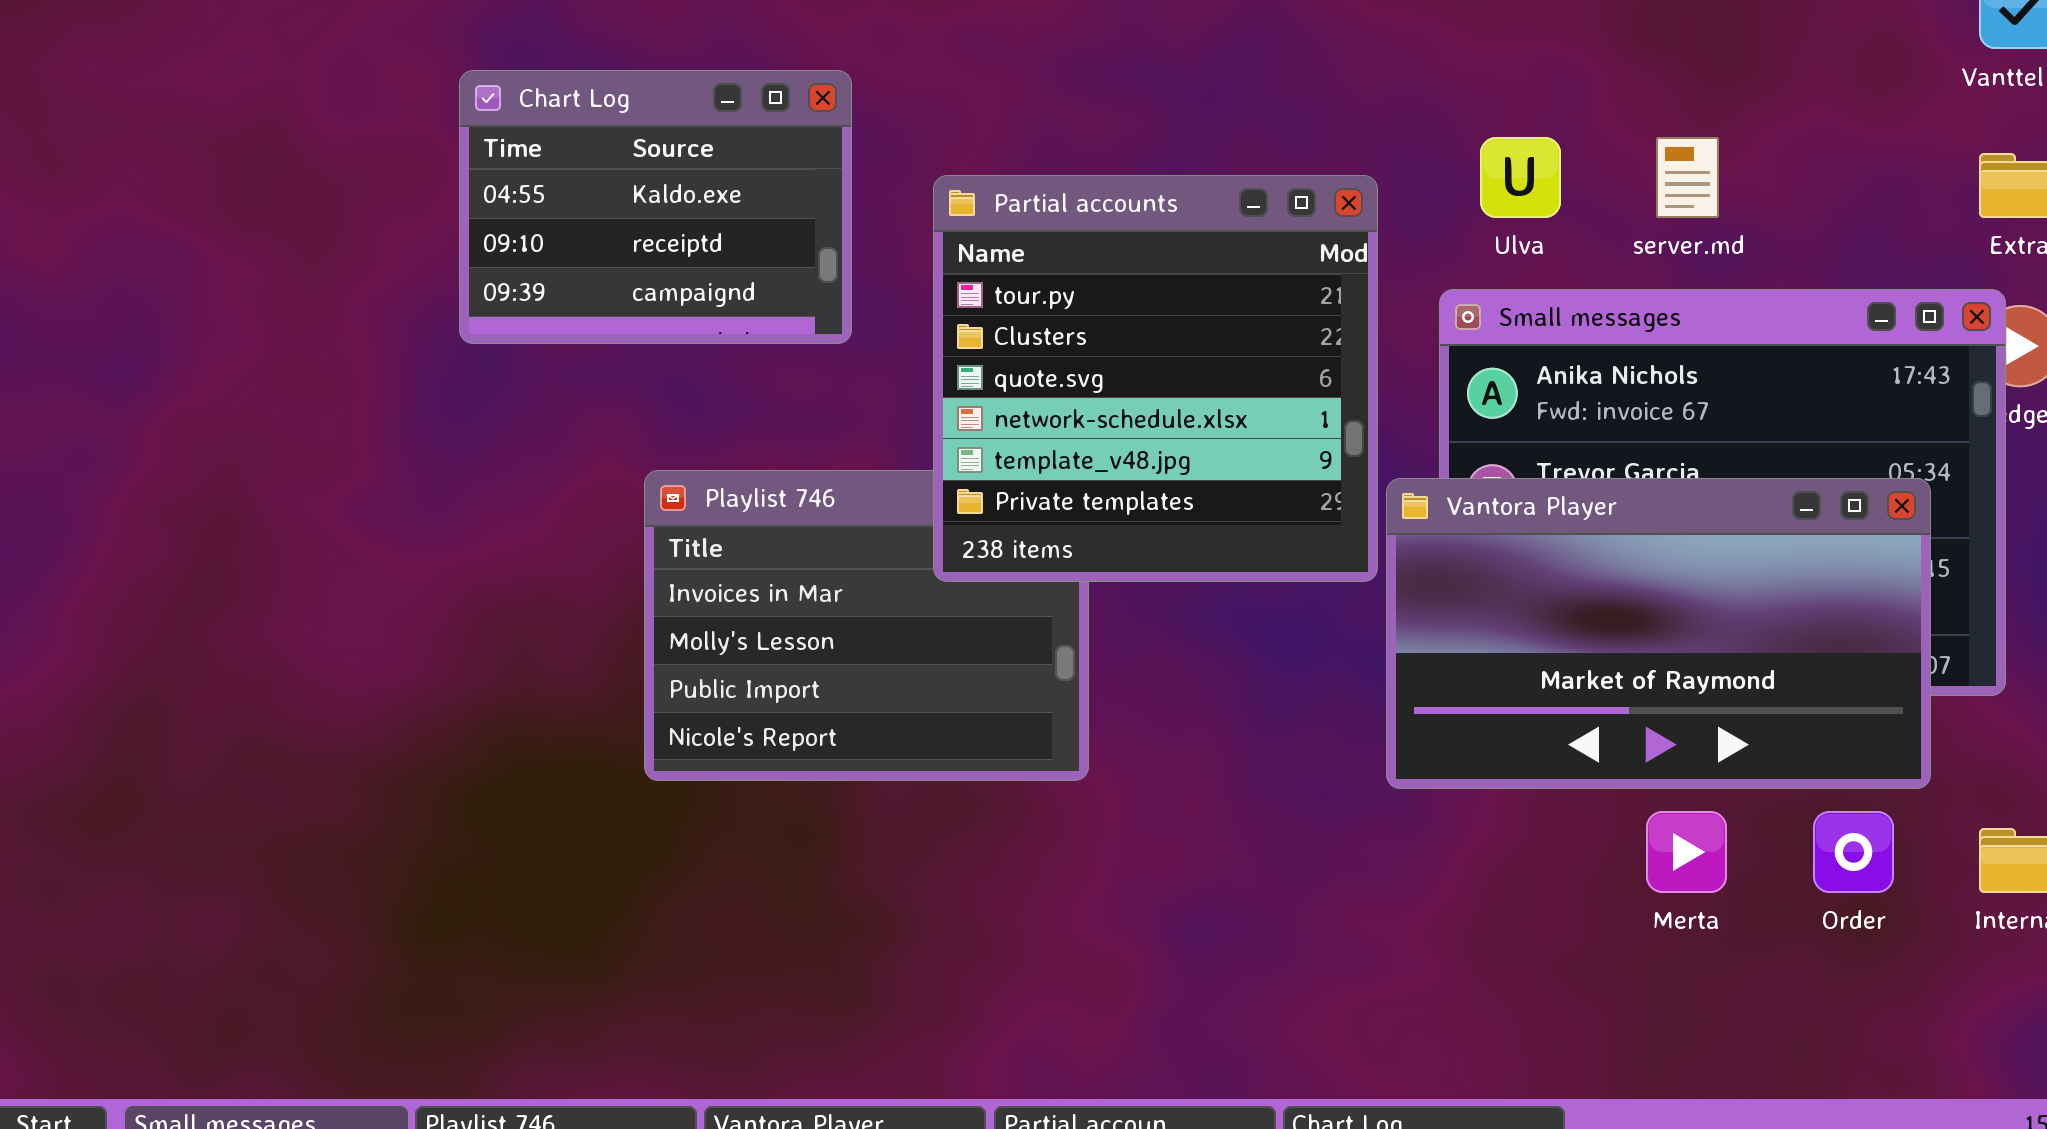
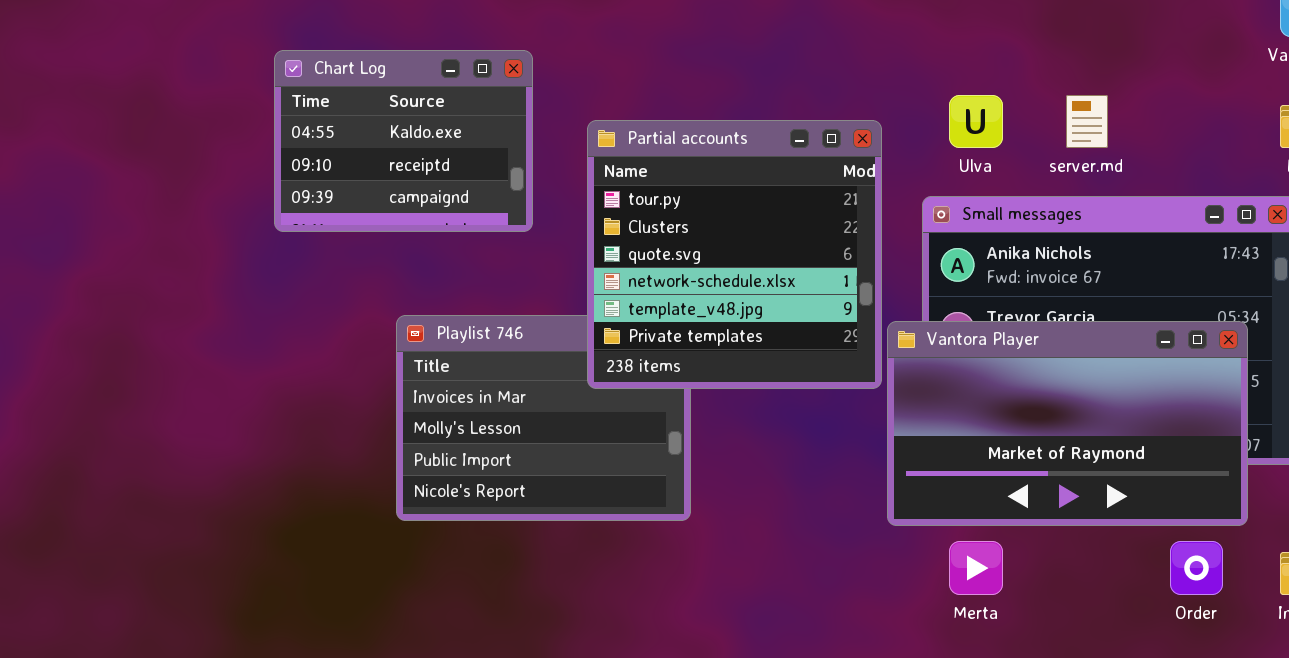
Merta: [1646,811,1727,893] -> [949,541,1003,595], moved

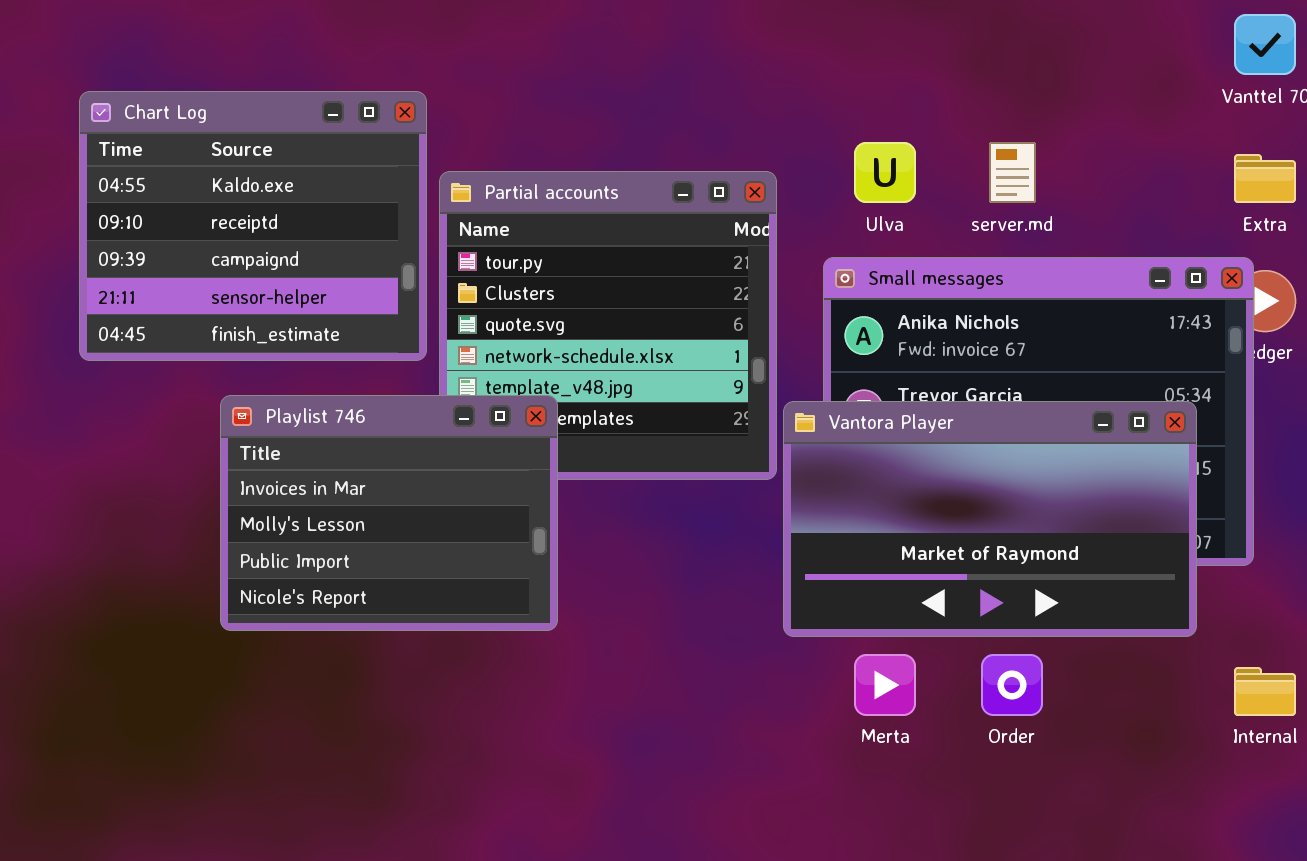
Chart Log: [274,50,533,232] -> [79,91,427,361], resized
Playlist 746: [396,315,691,521] -> [220,395,558,631], raised
Order: [1170,541,1223,595] -> [981,654,1043,716], moved

